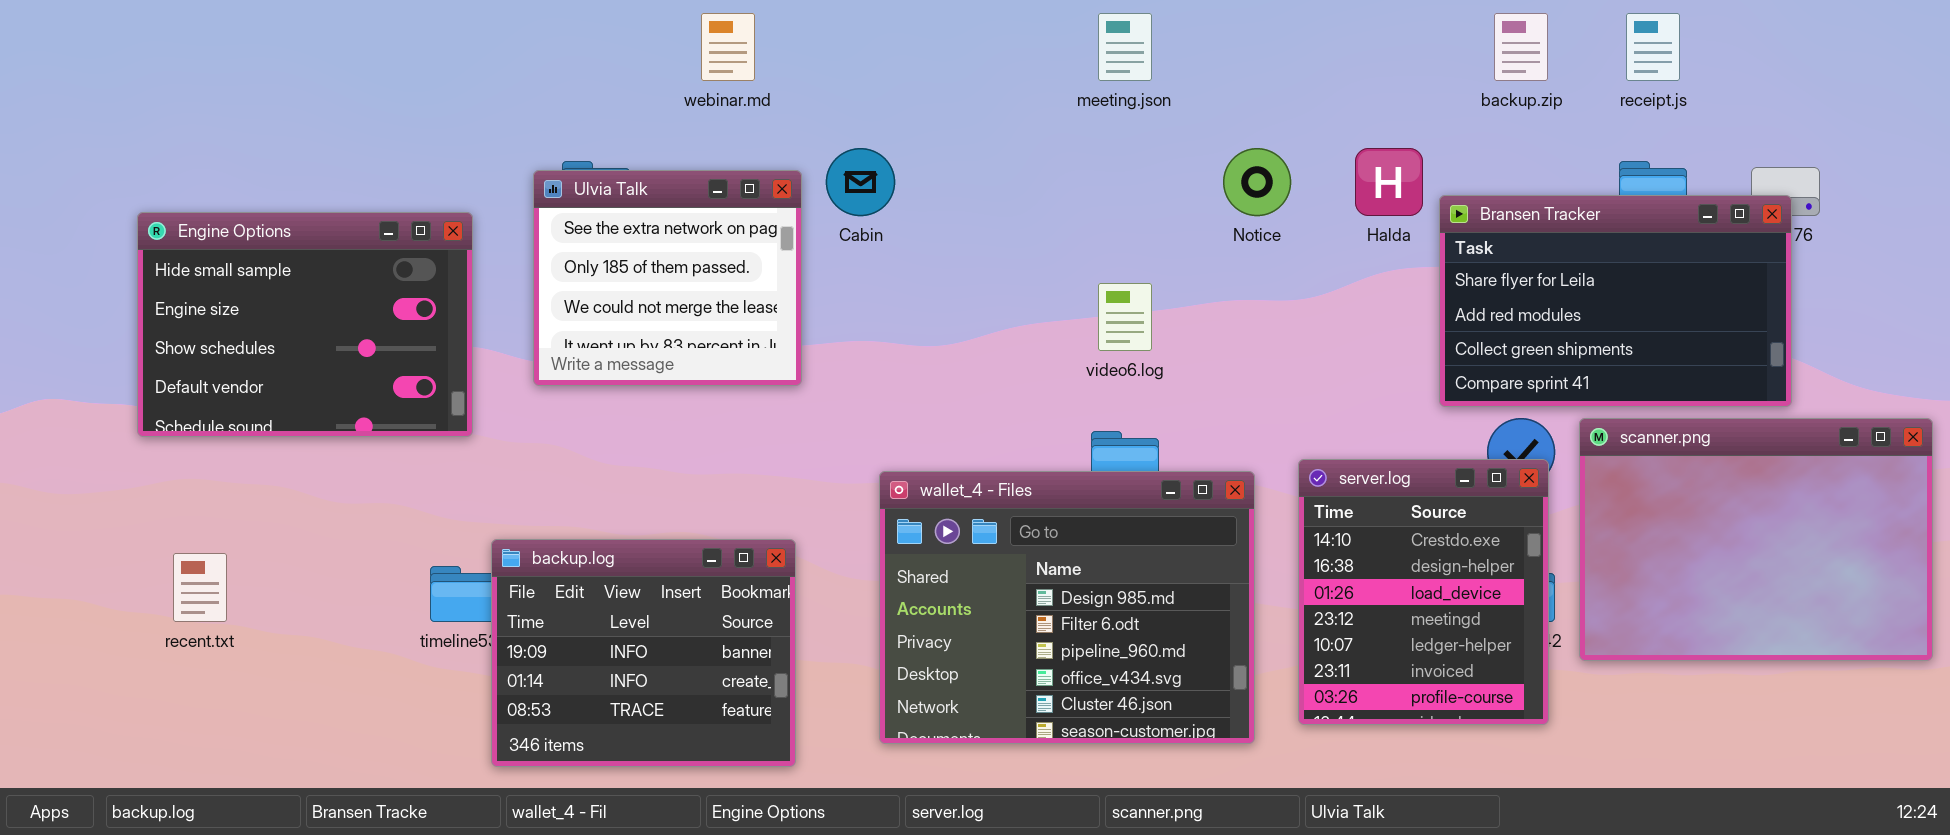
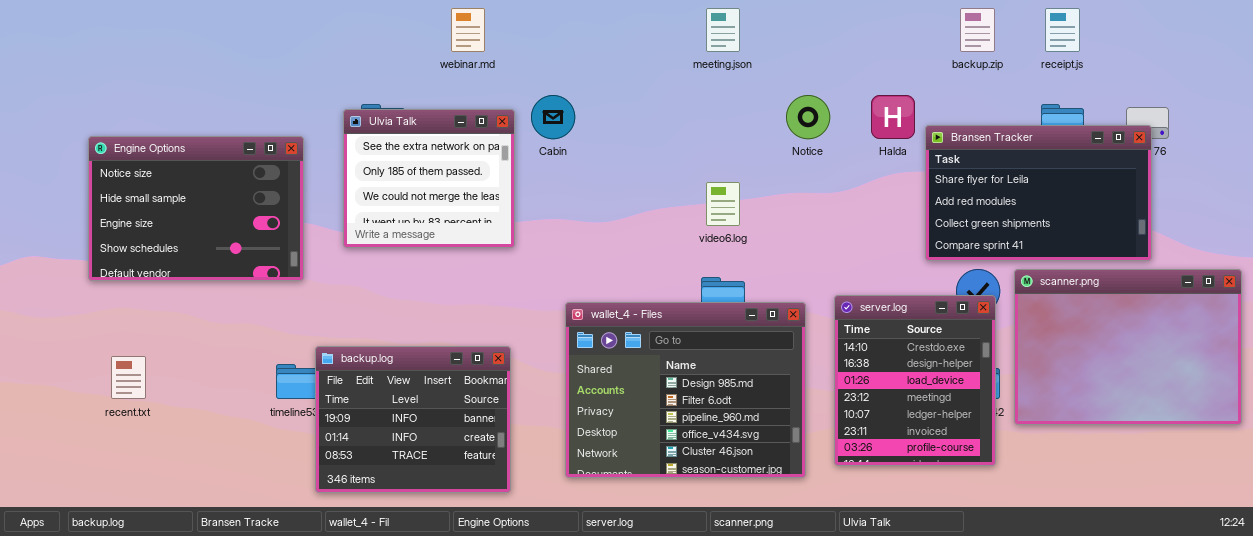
Engine Options: [137,212,473,437] -> [88,136,304,281], scrolled up 1 row

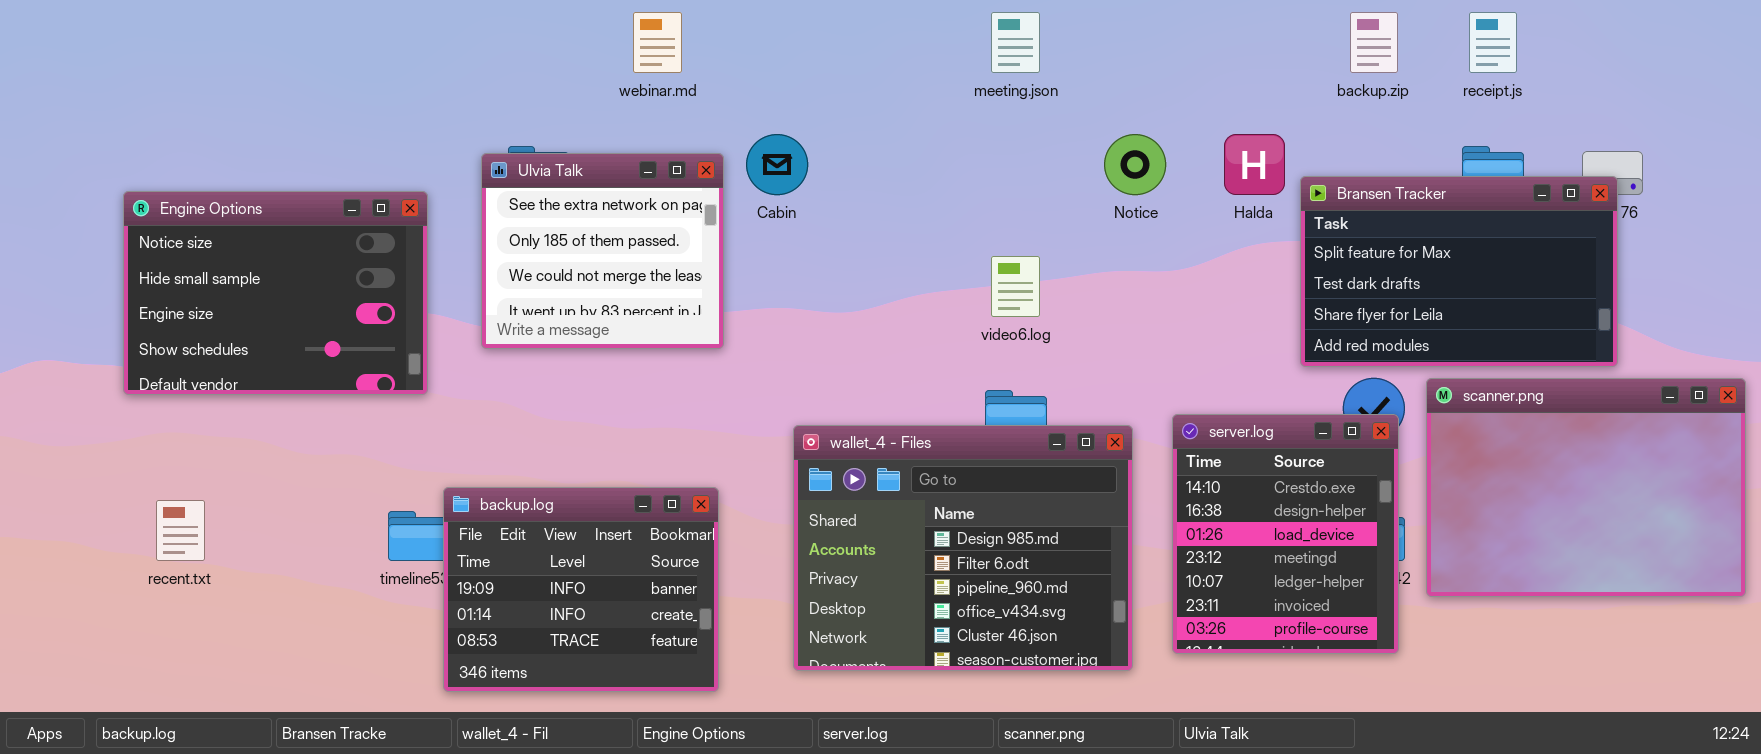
Bransen Tracker: [925,125,1152,261] -> [1300,176,1618,367], scrolled up 2 rows

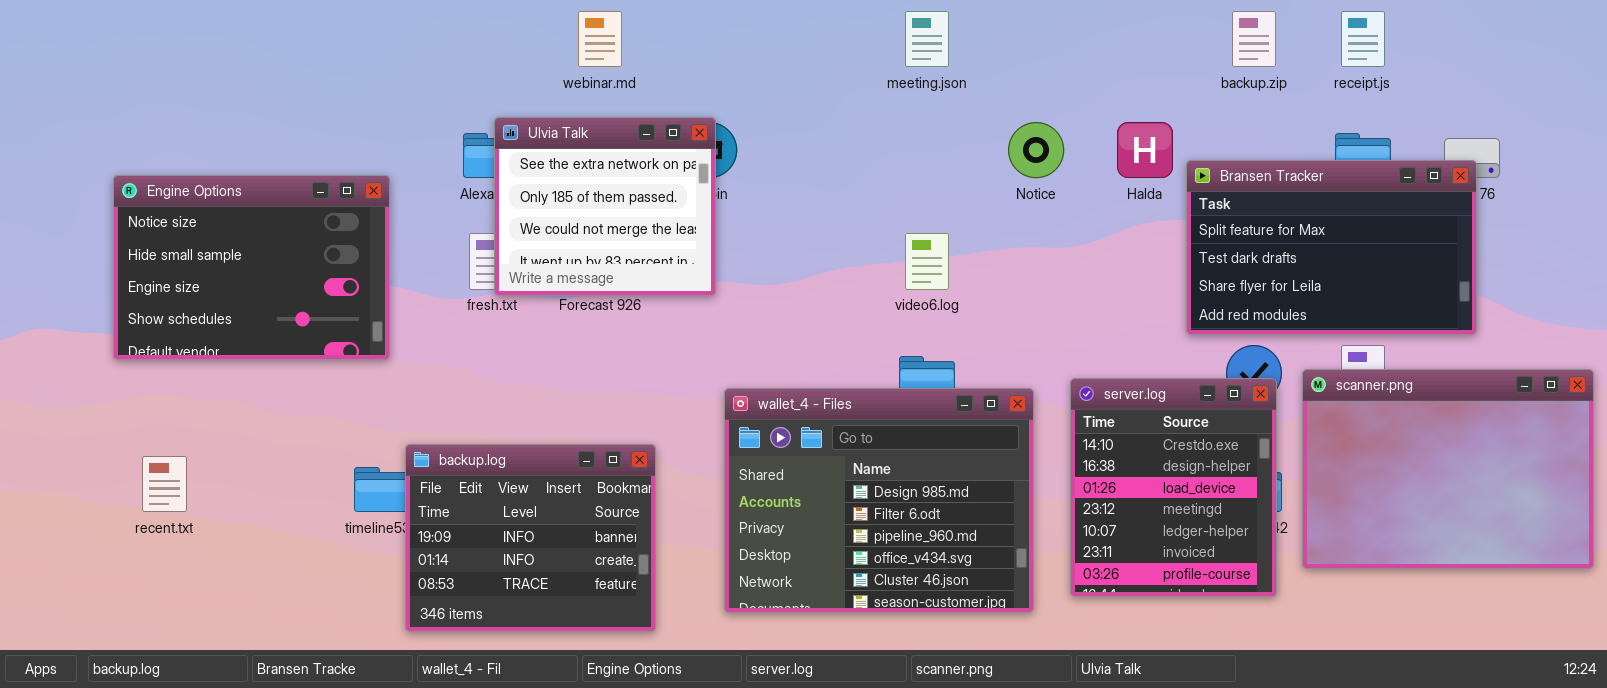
Ulvia Talk: [481,153,724,349] -> [494,117,716,296], moved
scanner.png: [1426,378,1746,597] -> [1302,369,1594,569], moved

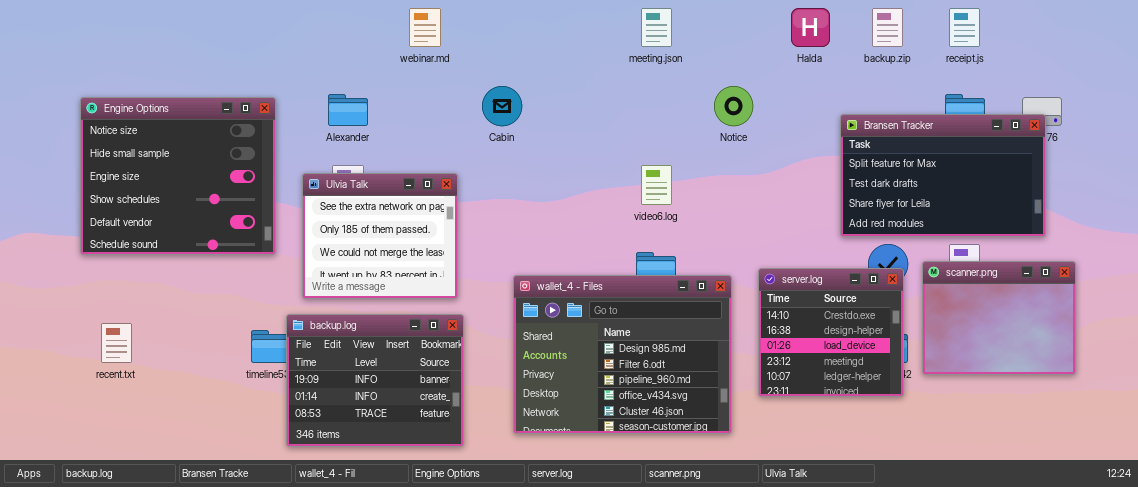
Ulvia Talk: [494,117,716,296] -> [302,173,458,299], moved
Halda: [1117,122,1173,178] -> [791,8,830,47], moved
Engine Options: [113,175,390,360] -> [80,97,276,255], resized
scanner.png: [1302,369,1594,569] -> [922,261,1076,375], resized
server.log: [1070,378,1277,597] -> [758,268,904,397], resized

